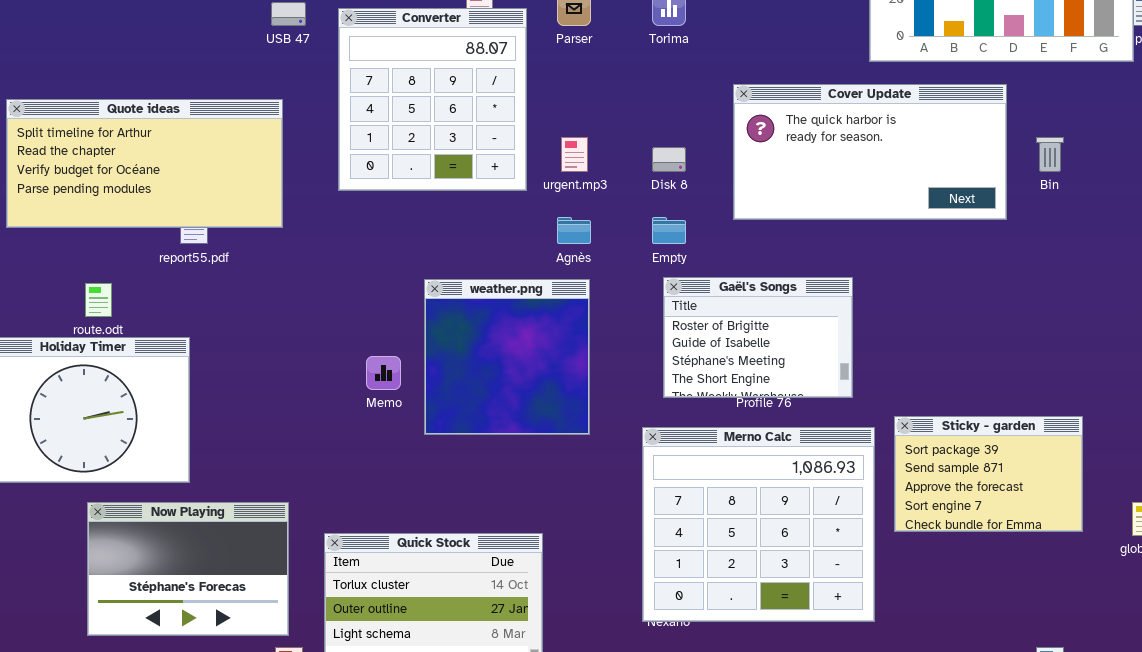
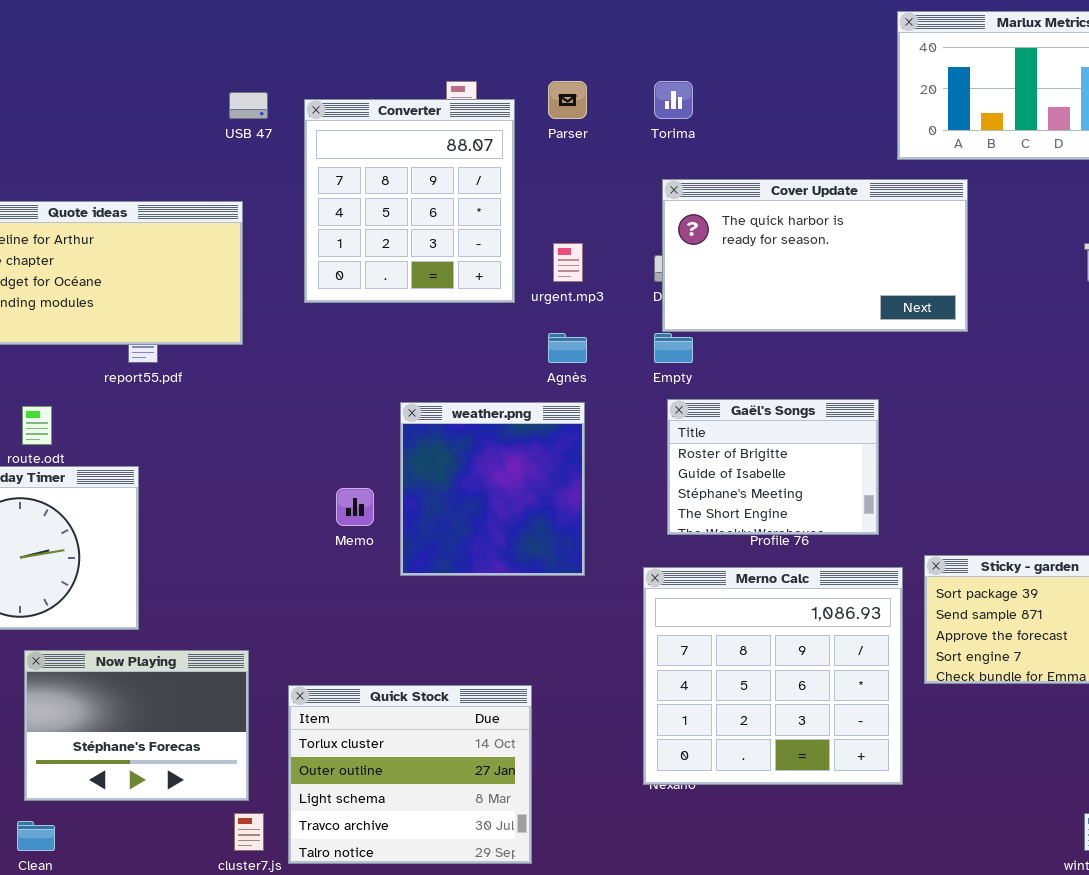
Cover Update: [733,84,1007,220] -> [662,179,968,332], moved

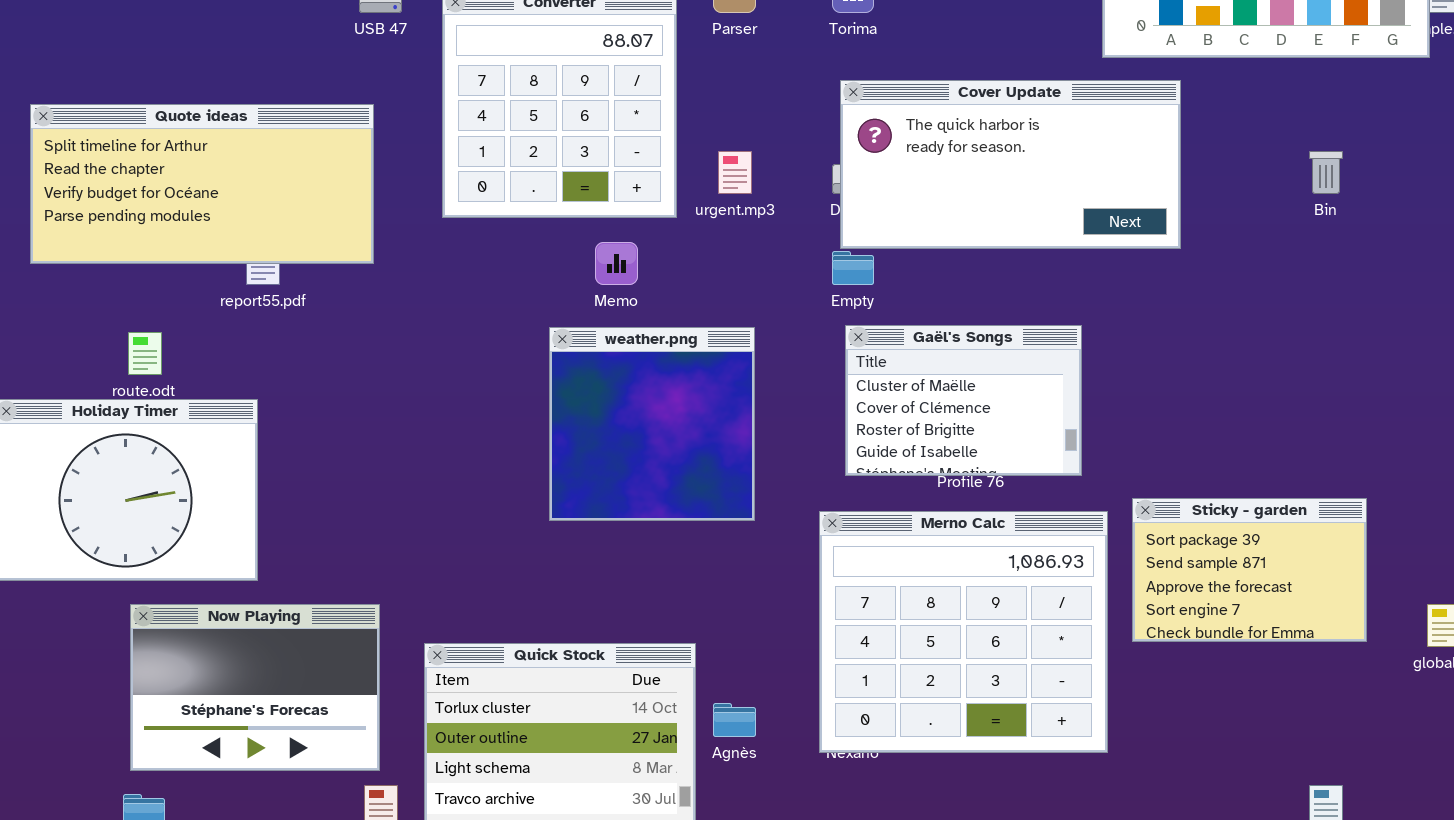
Agnès: [548,333,587,363] -> [713,703,756,737], moved
Gaël's Songs: [667,399,879,535] -> [845,325,1082,476], scrolled up 2 rows
Memo: [336,488,374,526] -> [595,242,638,285], moved

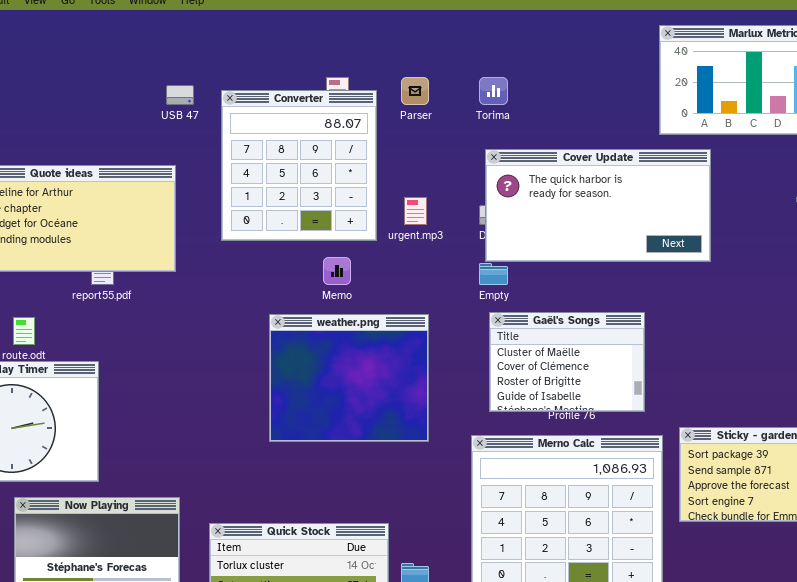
weather.png: [549,327,755,521] -> [269,314,429,442], resized

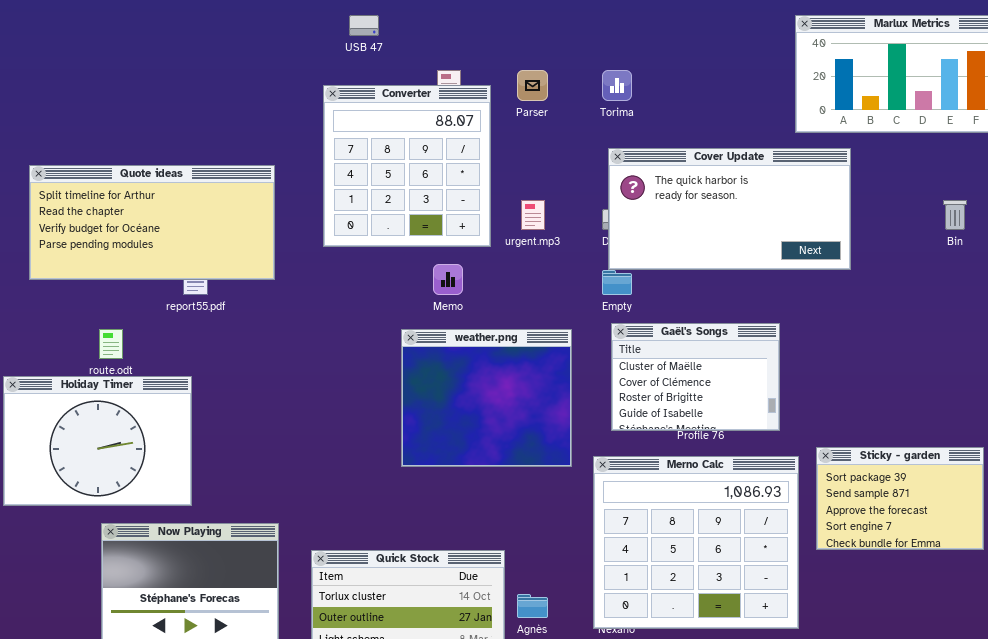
USB 47: [166,85,194,105] -> [349,15,379,36], moved
weather.png: [269,314,429,442] -> [401,329,572,467], moved

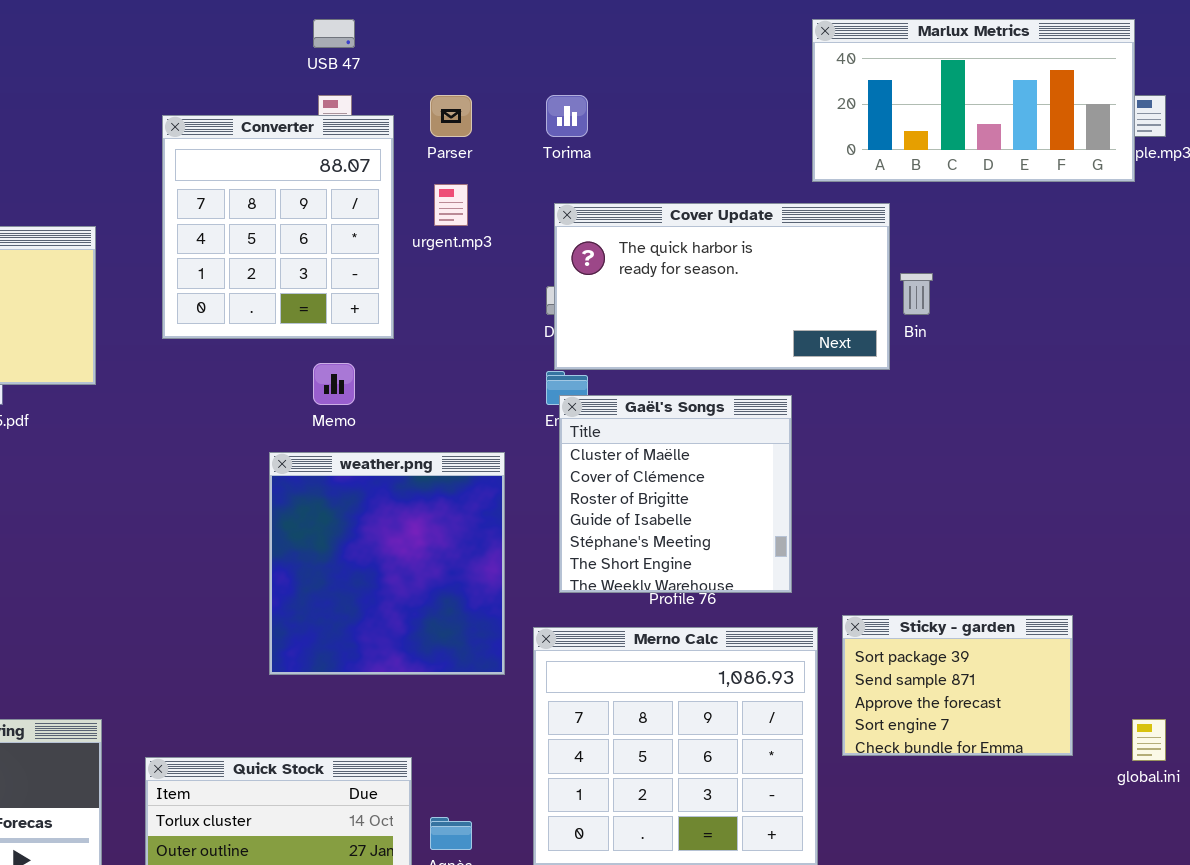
USB 47: [349,15,379,36] -> [313,19,355,48], moved
urgent.mp3: [521,200,545,230] -> [434,184,468,226], moved
Bin: [943,200,967,230] -> [900,273,933,315], moved
Gaël's Songs: [611,323,780,431] -> [559,395,792,593], resized
weather.png: [401,329,572,467] -> [269,452,505,675], resized

